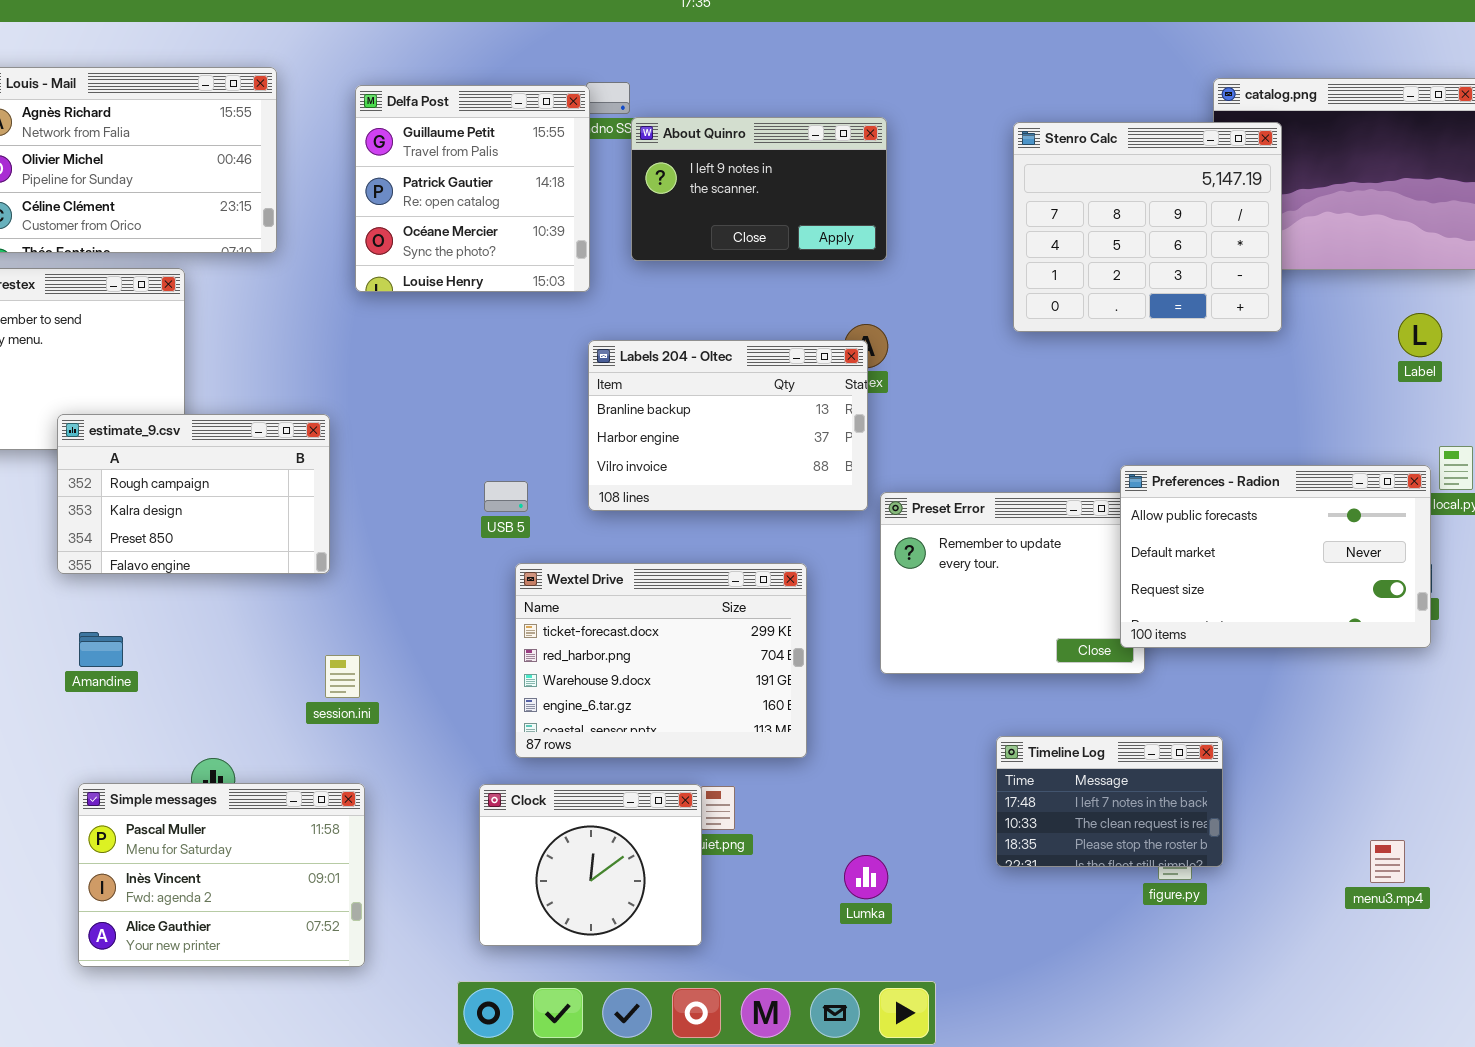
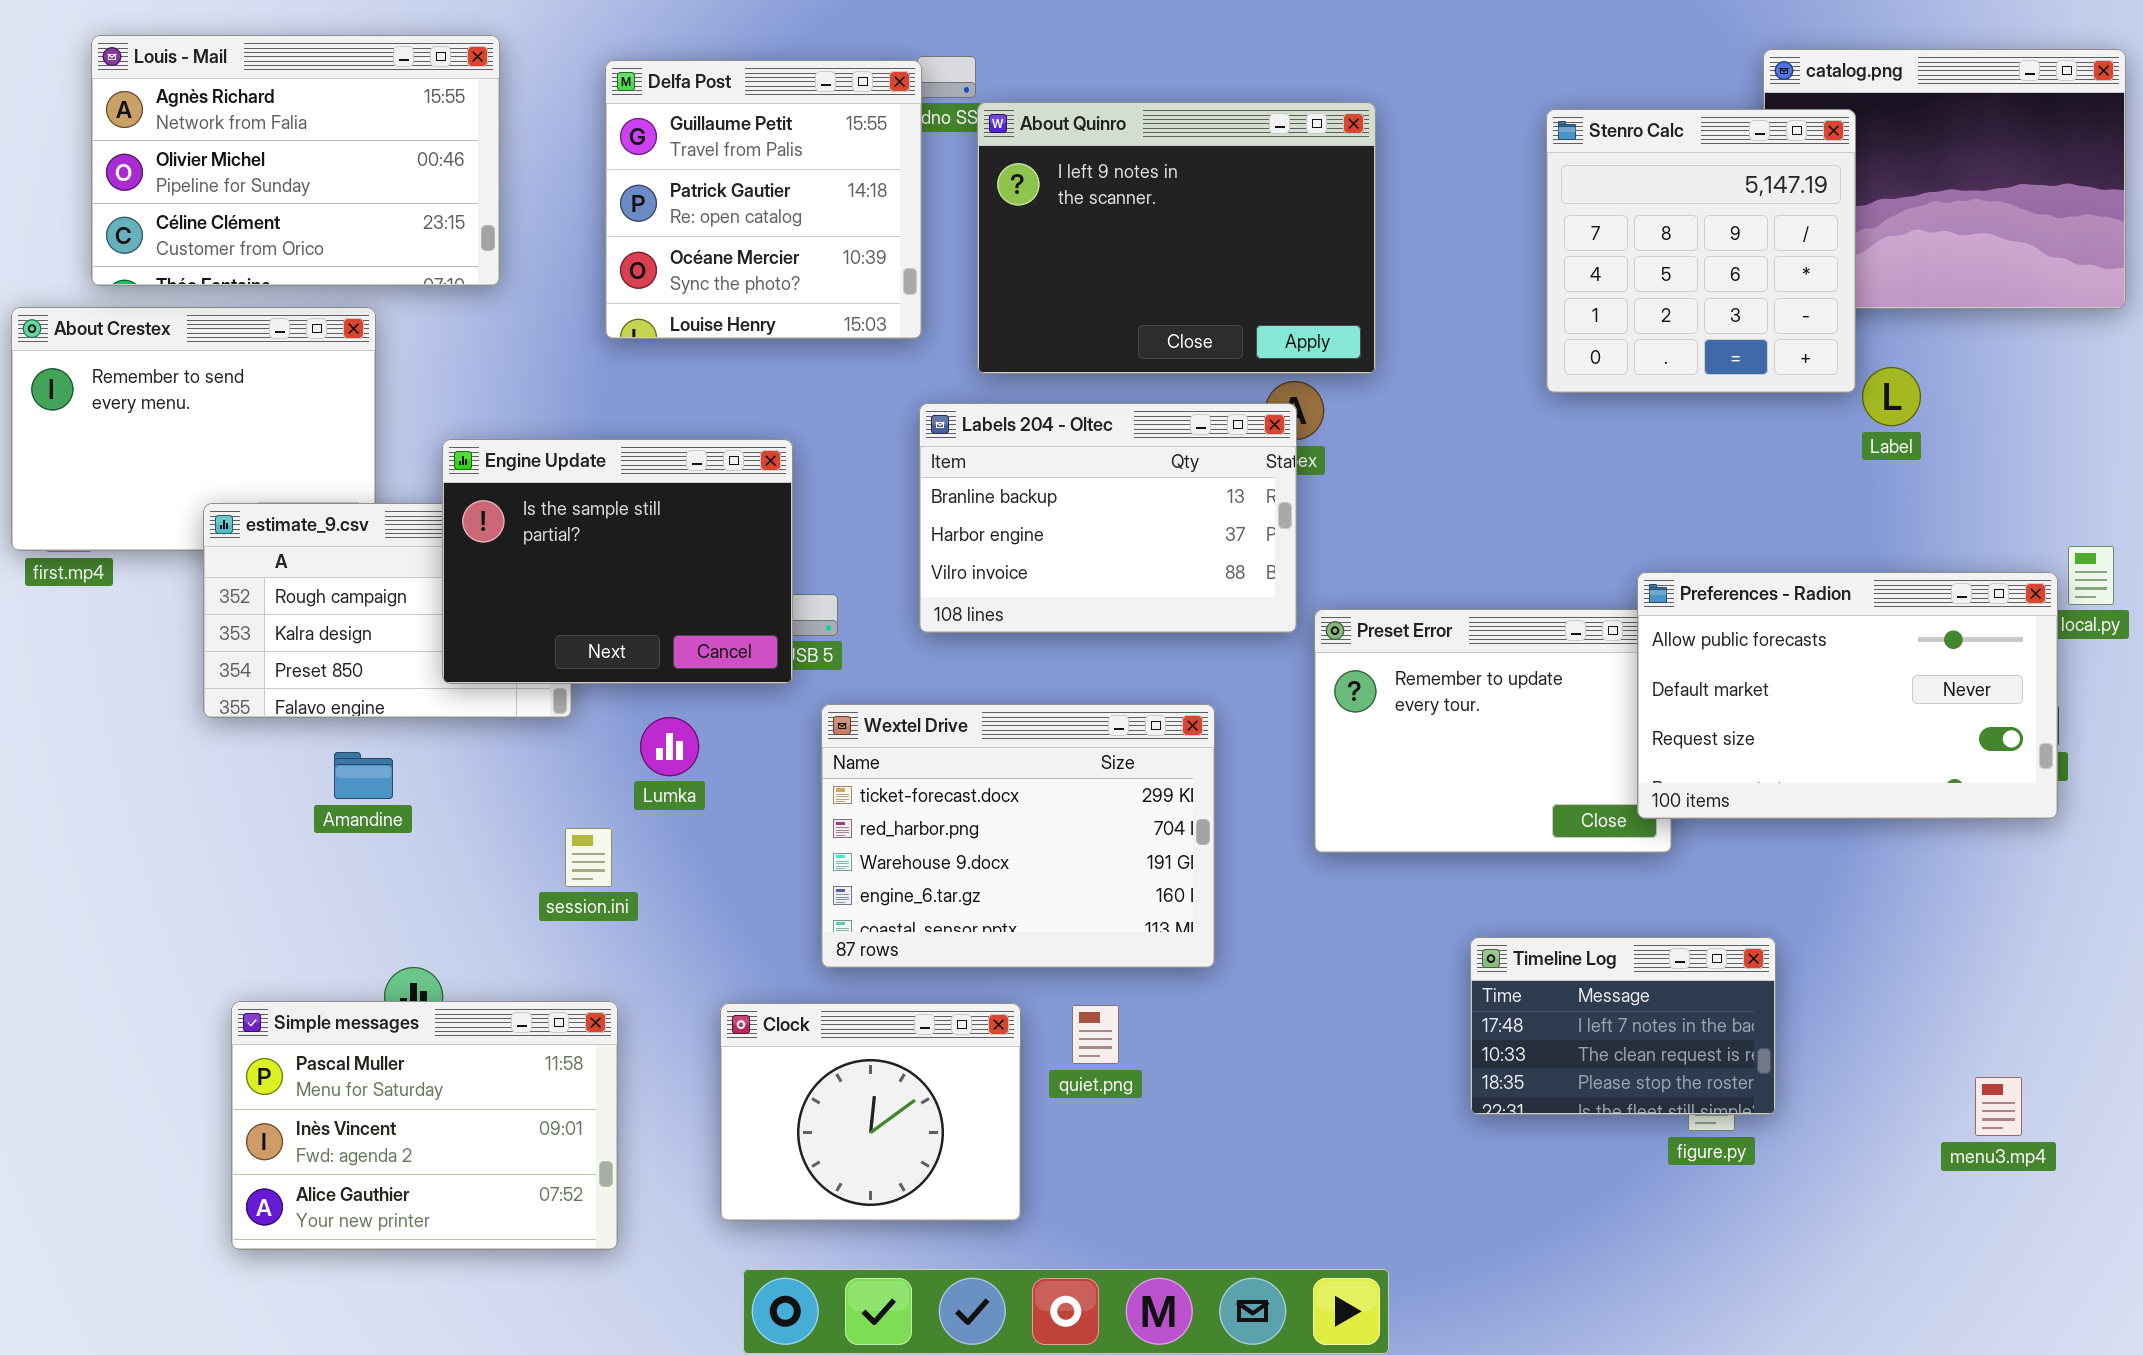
About Quinro: [631,117,887,261] -> [977,102,1376,374], resized
Stenro Calc: [1013,122,1282,332] -> [1546,109,1856,393], resized
Label: [1398,313,1442,357] -> [1862,367,1921,426], moved
Engine Update: none -> [442,439,793,684], opened
Amandine: [79,632,123,667] -> [334,752,393,799], moved
Clock: [479,784,702,946] -> [720,1003,1021,1221], moved
Lumka: [844,855,888,899] -> [640,717,699,776], moved

